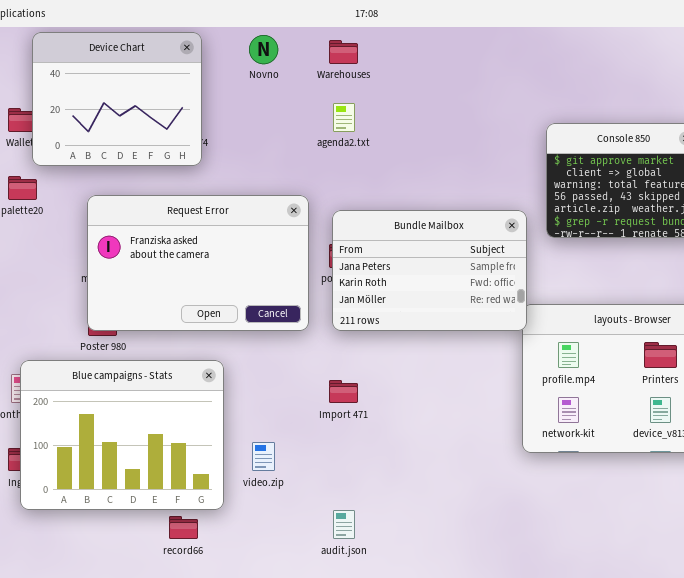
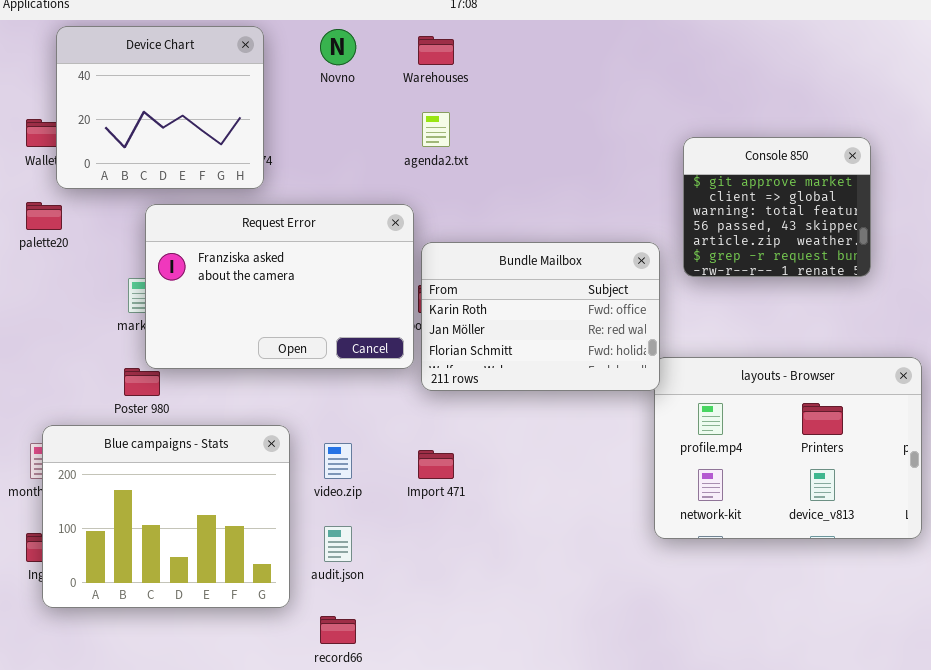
Request Error: [87,195,309,331] -> [145,204,414,369], moved
Bundle Mailbox: [332,210,527,331] -> [421,242,660,391], scrolled down 1 row
video.zip: [252,442,275,471] -> [324,443,352,479], moved
audit.json: [333,510,355,539] -> [324,526,352,562], moved
record66: [169,516,198,539] -> [320,616,356,644], moved

